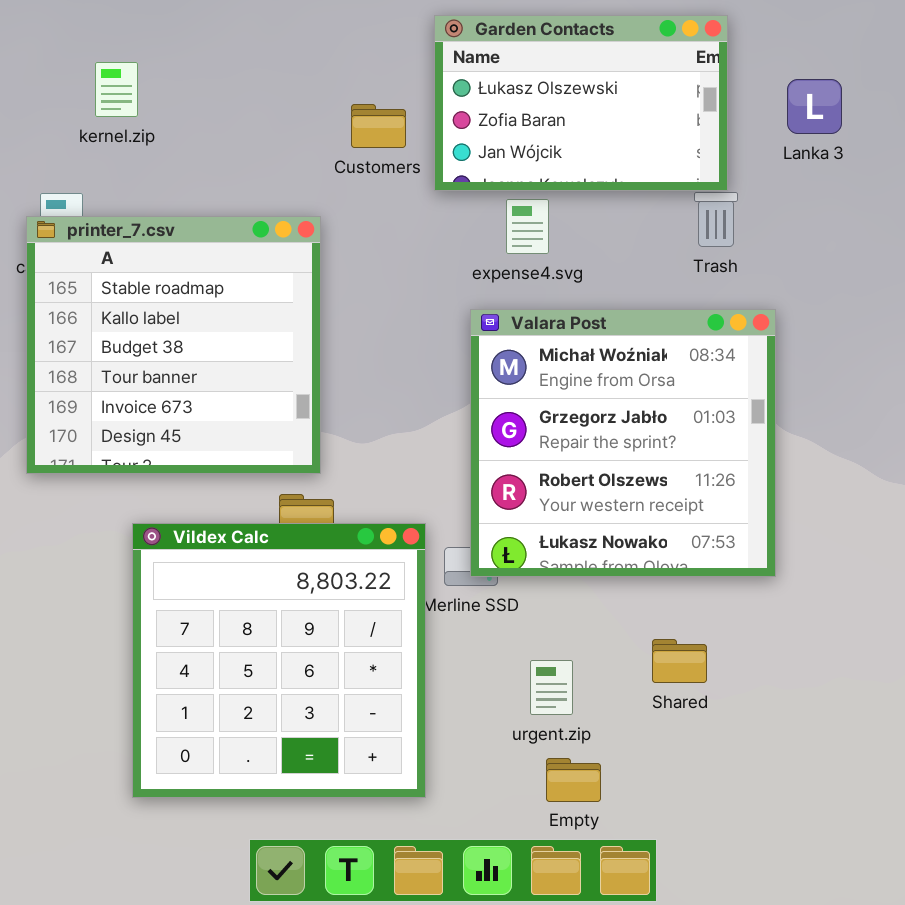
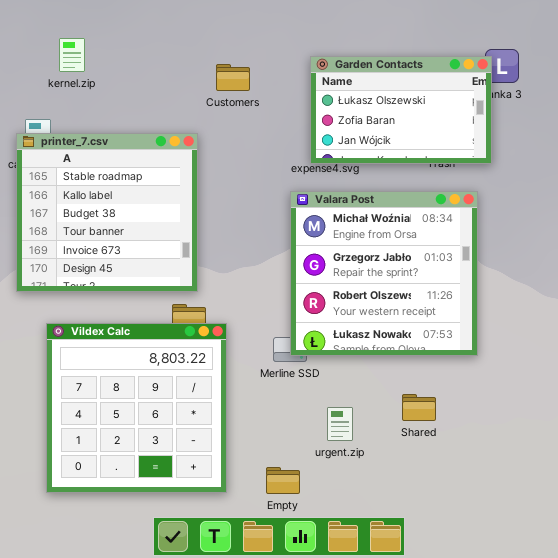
Garden Contacts: [434,15,728,191] -> [310,56,492,164], moved
Vildex Calc: [132,523,426,798] -> [46,323,227,493], moved
Empty: [546,758,601,802] -> [266,467,300,494], moved

